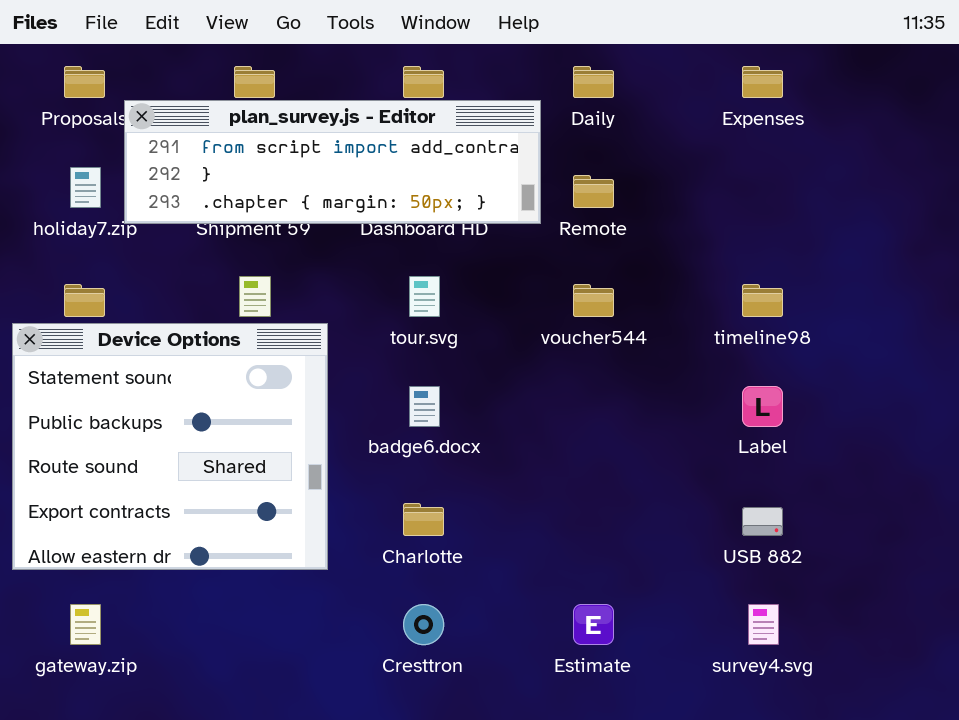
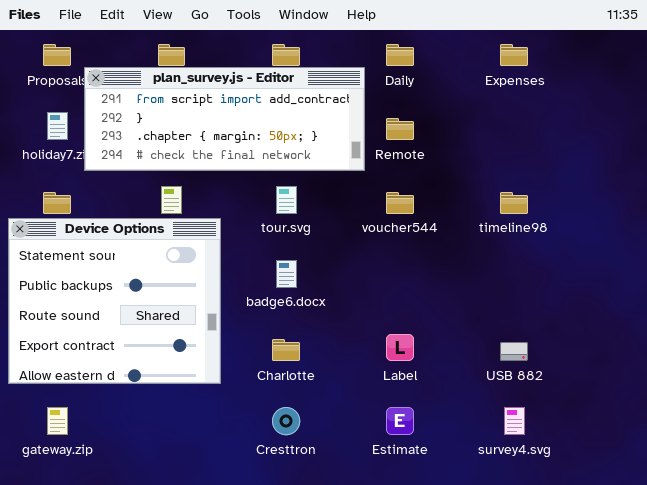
plan_survey.js - Editor: [124,100,541,224] -> [84,67,365,171], resized
Label: [742,386,783,427] -> [386,334,414,361], moved

